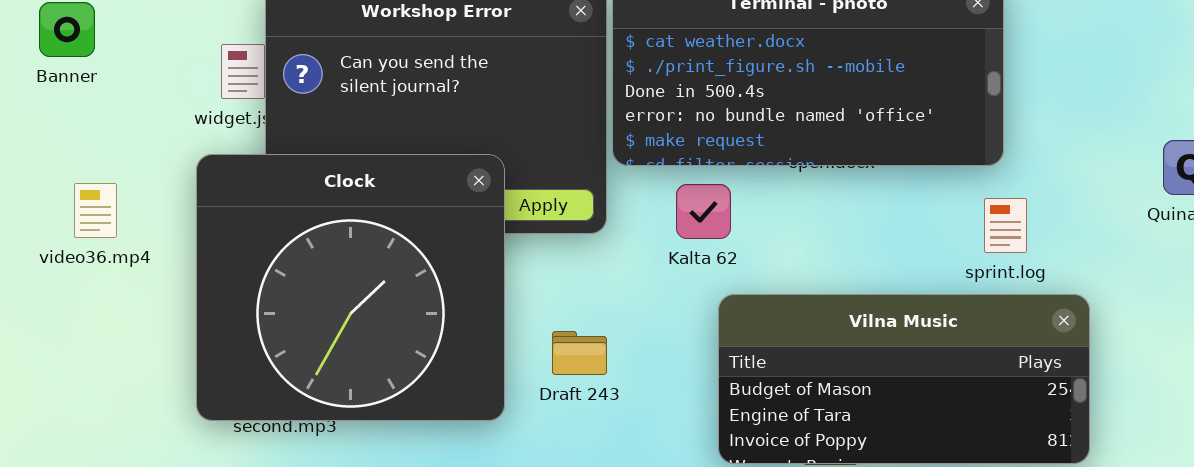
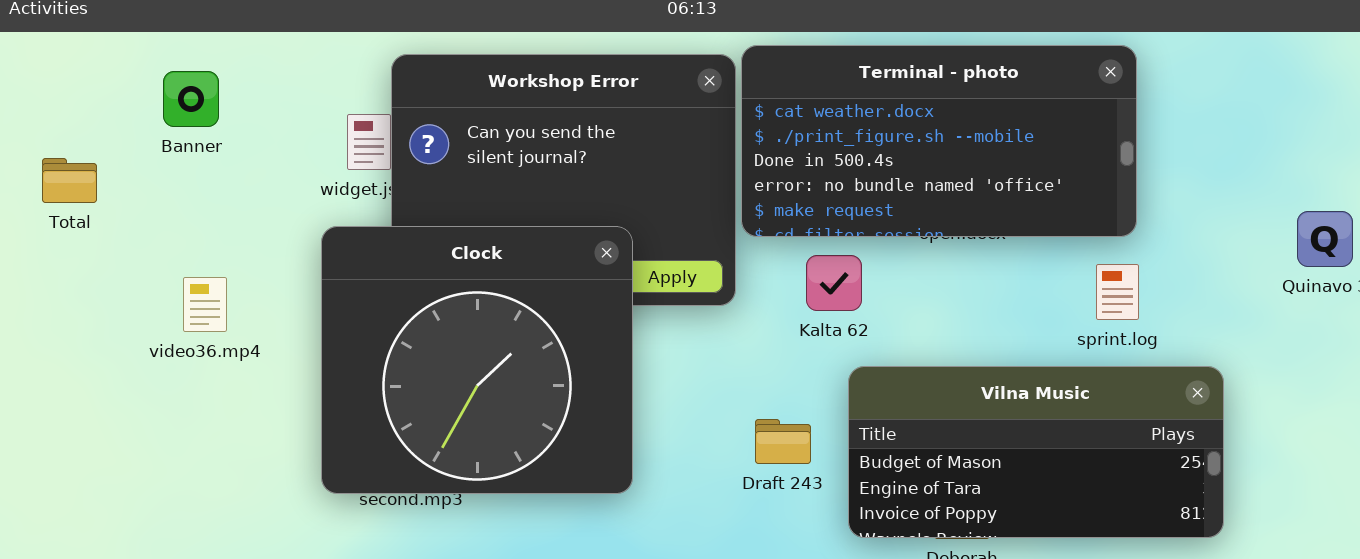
video36.mp4: [74,183,117,238] -> [183,277,227,332], moved
sprint.log: [984,198,1027,253] -> [1096,264,1139,320], moved
Draft 243: [552,331,607,375] -> [755,419,811,464], moved

